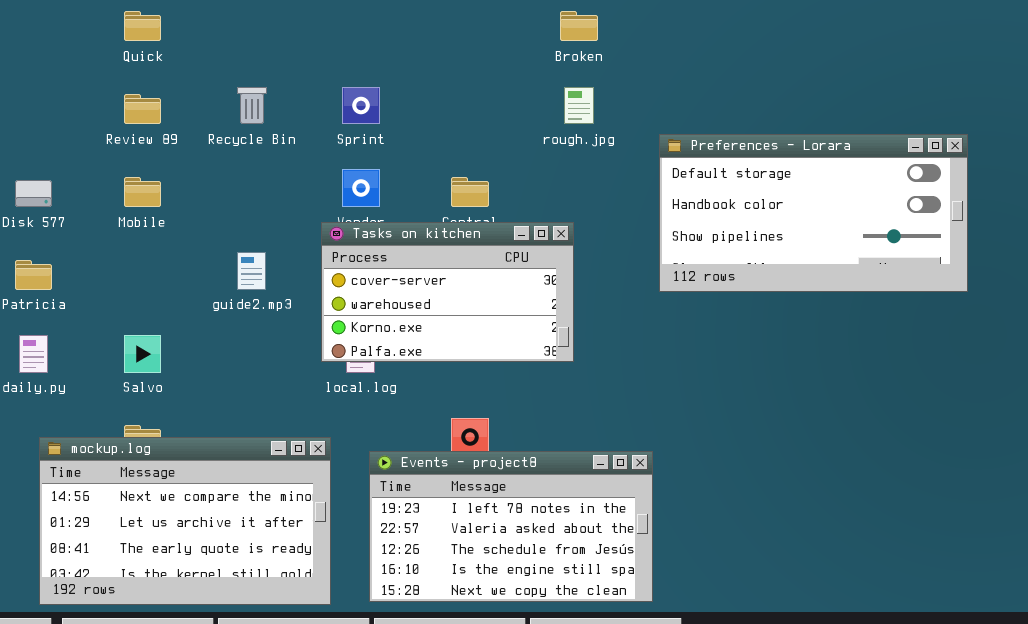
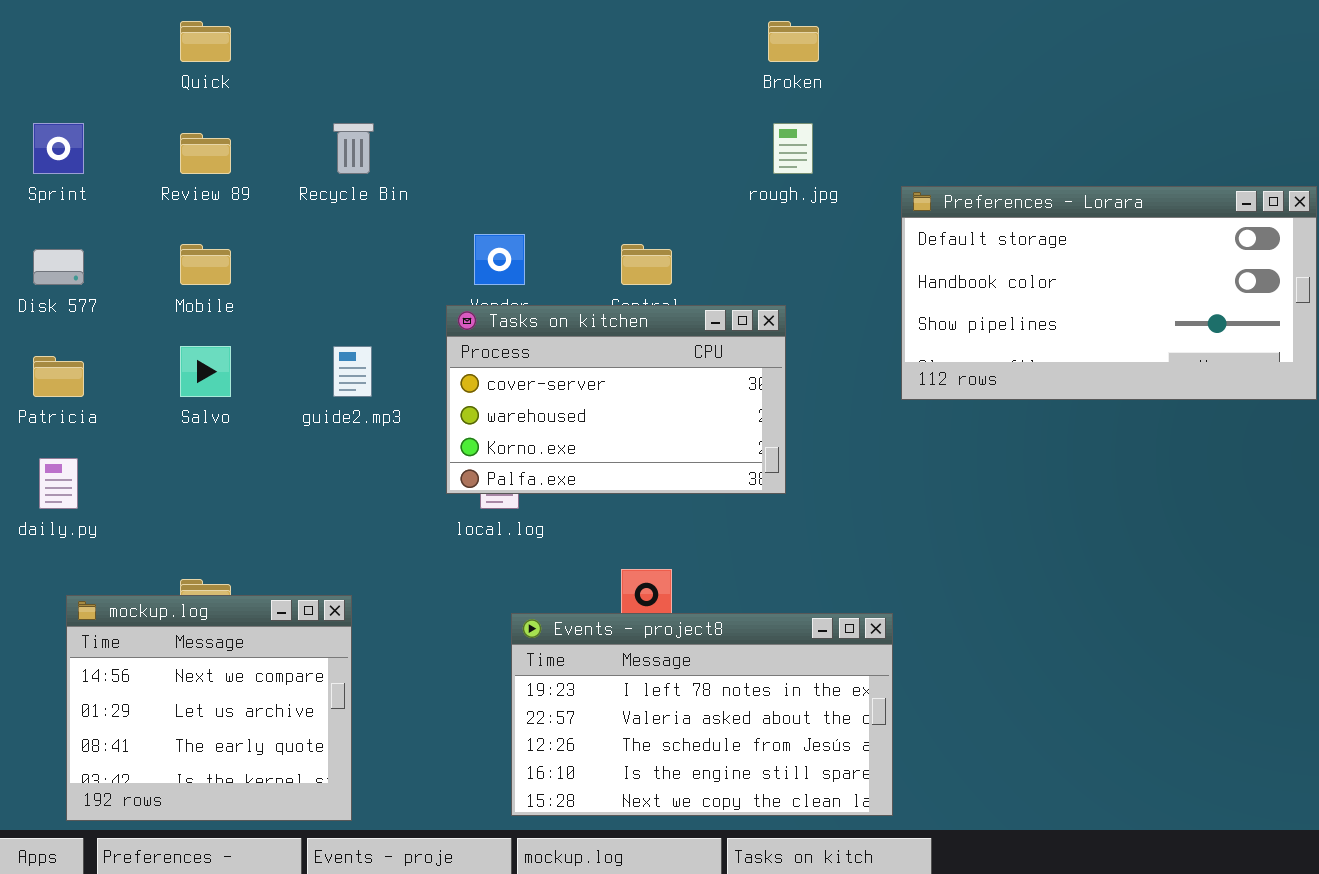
Sprint: [342,87,380,124] -> [33,123,84,174], moved
Salvo: [124,335,161,373] -> [180,346,231,397], moved
mockup.log: [39,437,331,605] -> [66,595,352,821], resized

